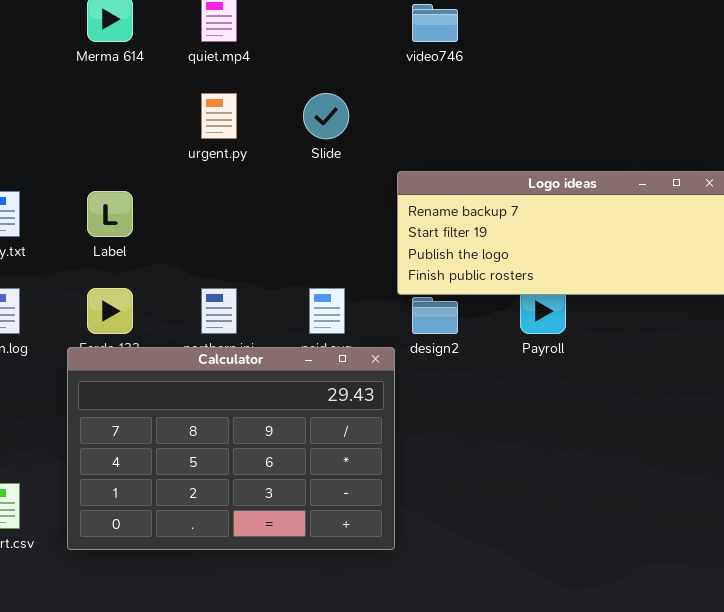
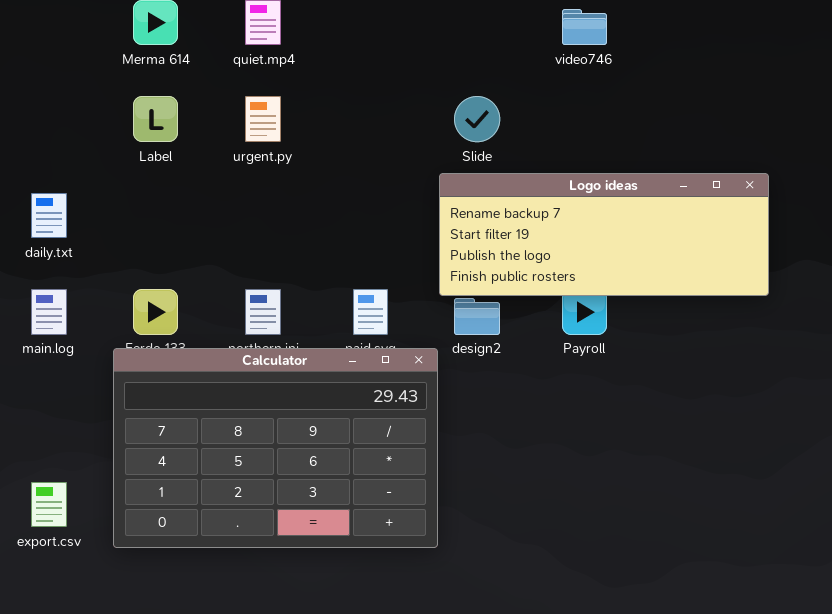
video746: [412,4,458,42] -> [562,9,607,45], moved
Slide: [303,93,349,139] -> [454,96,500,142], moved
Label: [87,191,133,237] -> [133,96,178,142], moved

